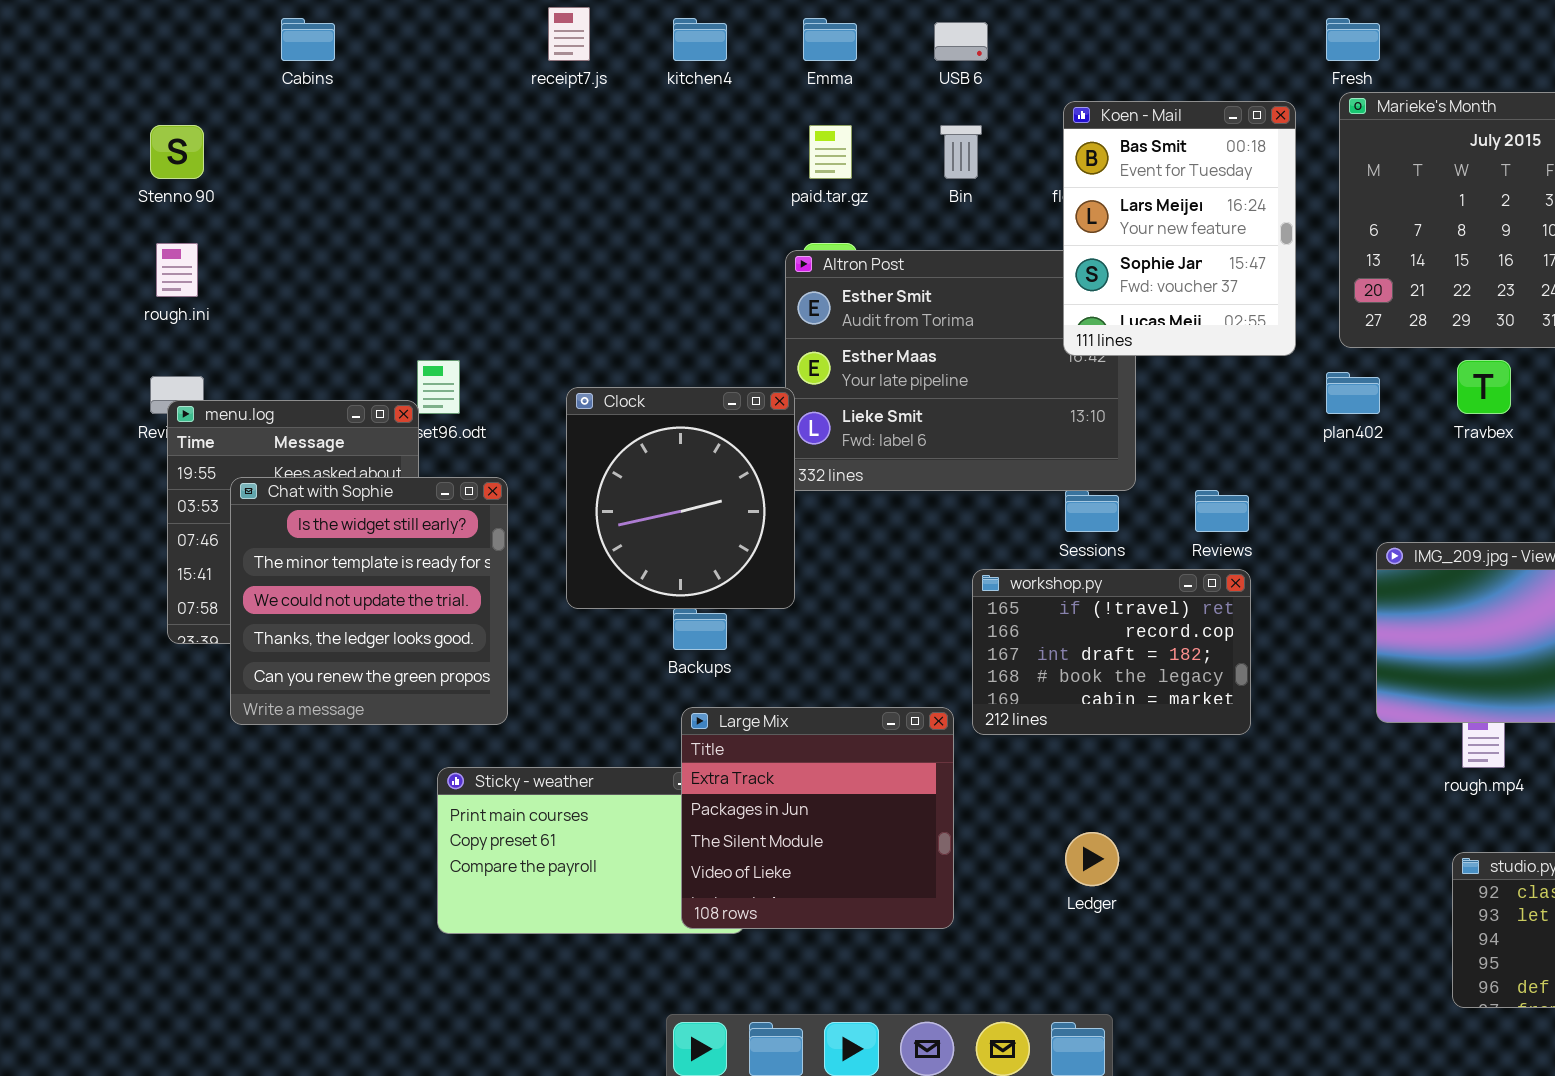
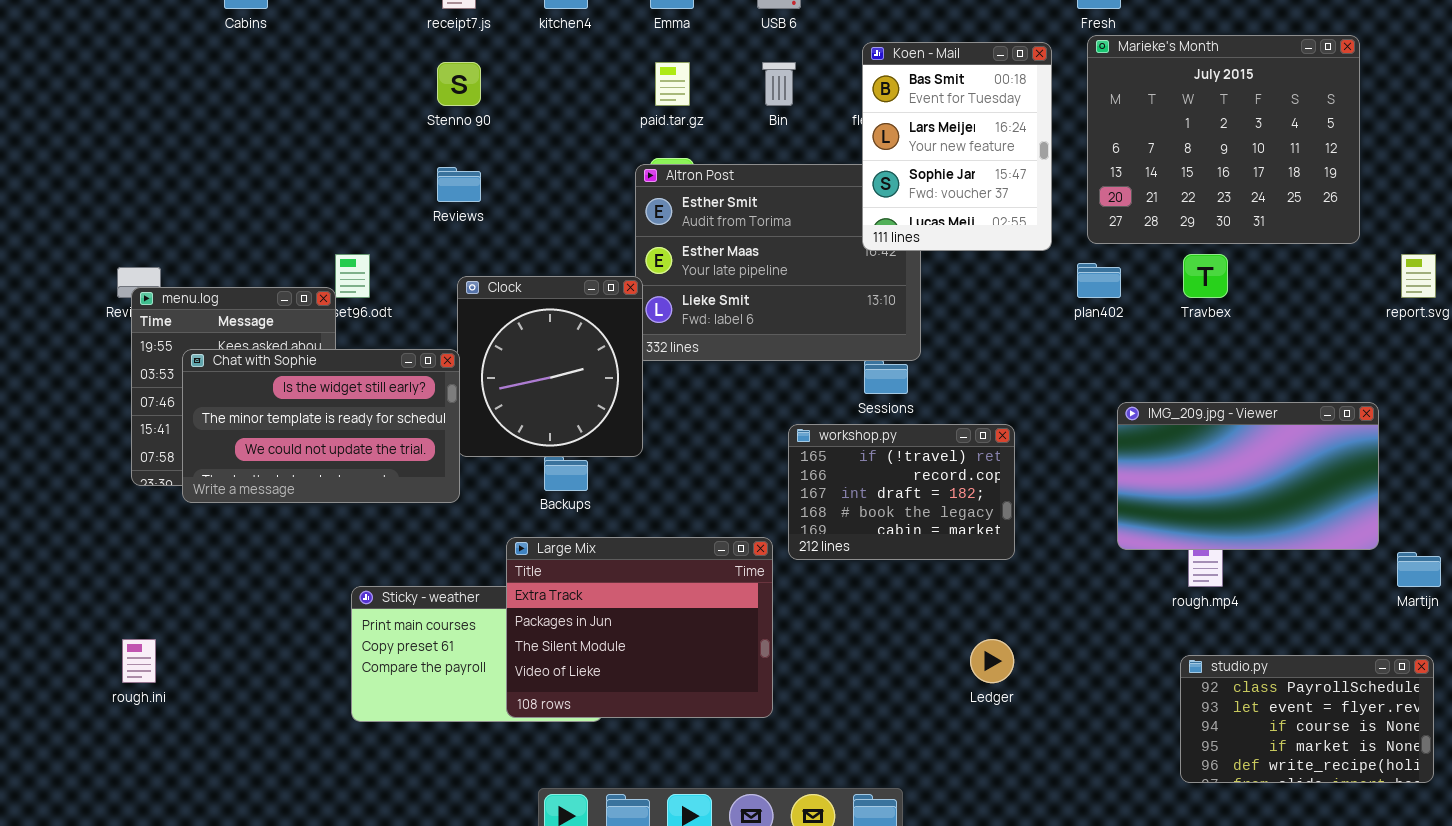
Stenno 90: [150,125,204,179] -> [437,62,481,106], moved
rough.ini: [156,243,198,297] -> [122,639,156,683], moved
Chat with Sophie: [230,477,508,725] -> [182,349,460,503], resized
Reviews: [1195,490,1249,532] -> [437,167,481,202], moved
Large Mix: [681,707,954,929] -> [506,537,773,718], resized
Ledger: [1065,832,1119,886] -> [970,639,1014,683], moved

